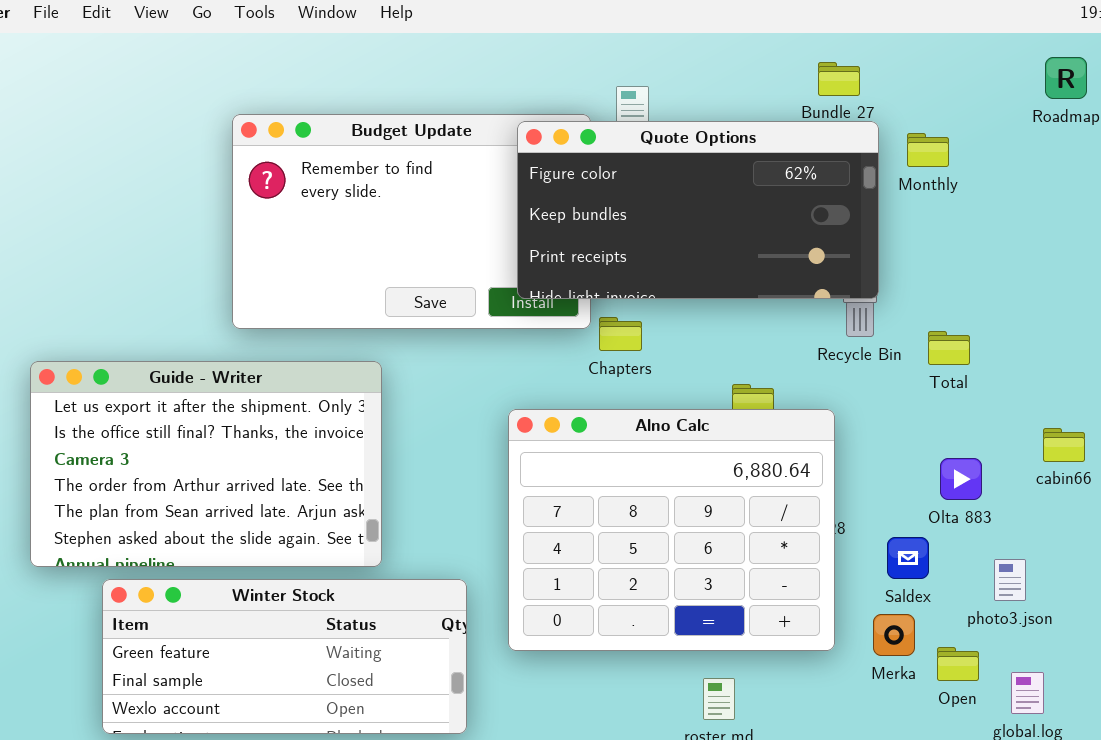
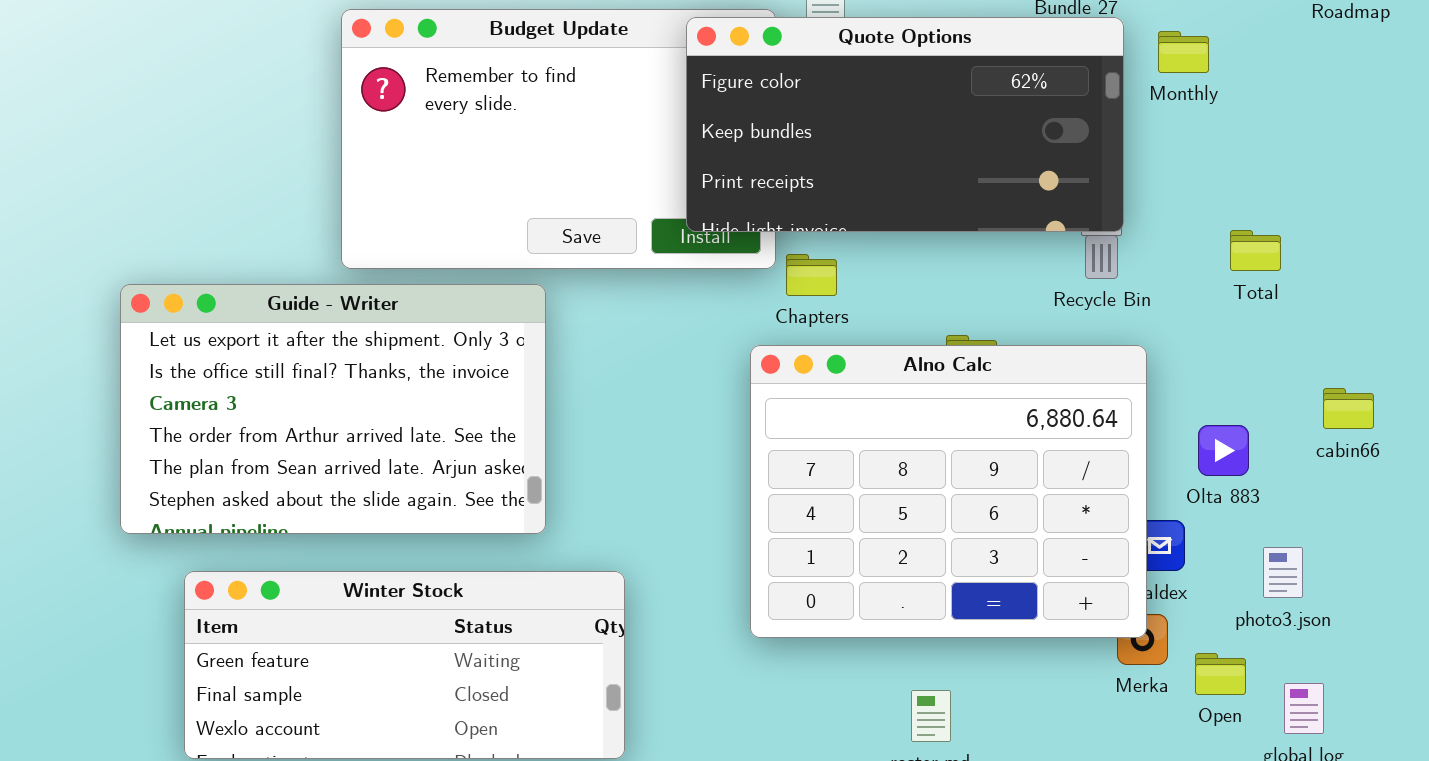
Total: [928,331,970,365] -> [1230,230,1281,271], moved
Guide - Writer: [30,361,382,567] -> [120,284,546,534], moved
Alno Calc: [508,409,835,651] -> [750,345,1147,638], moved

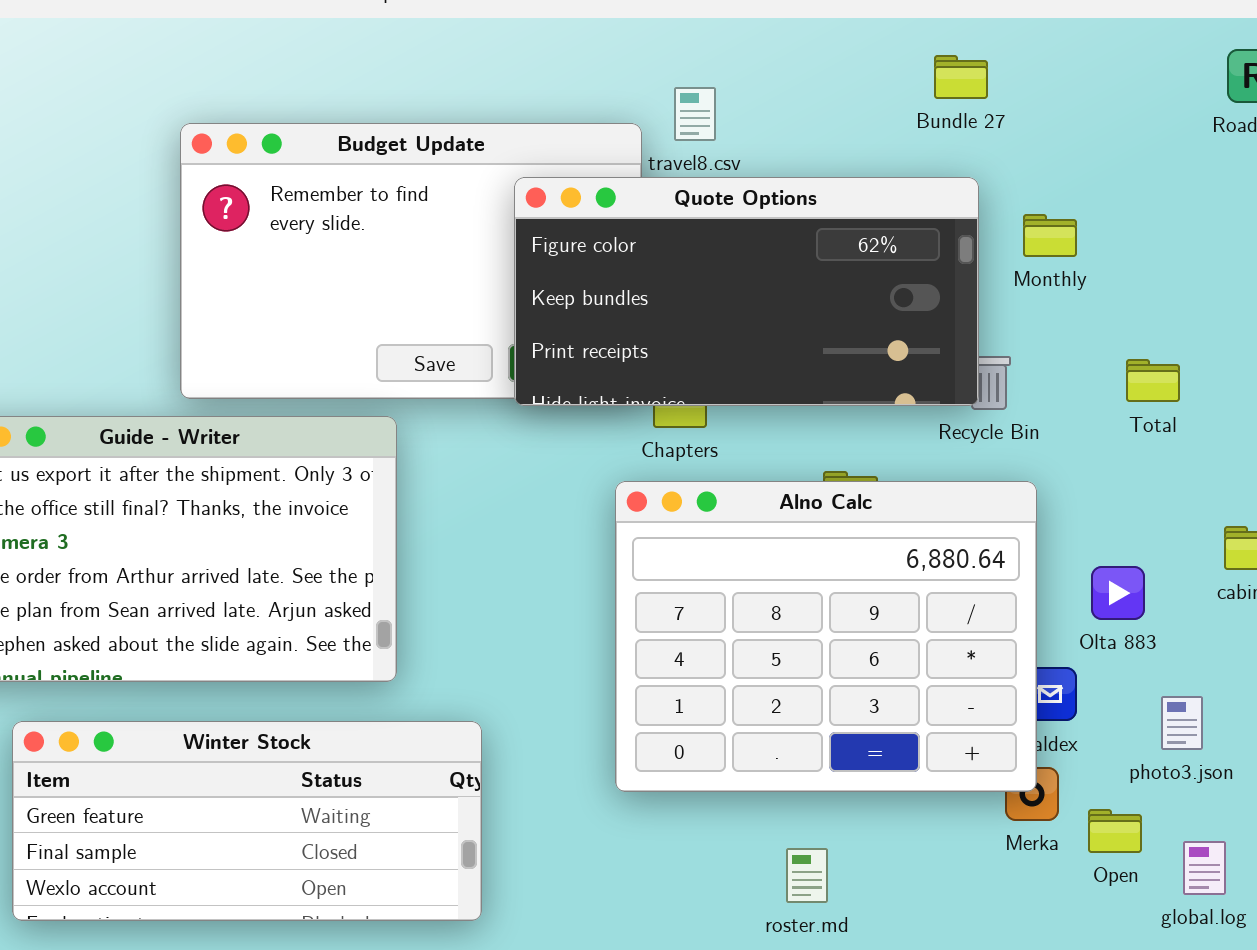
Quote Options: [686,17,1124,232] -> [514,177,979,406], moved
Monthly: [1158,31,1209,73] -> [1023,214,1077,257], moved

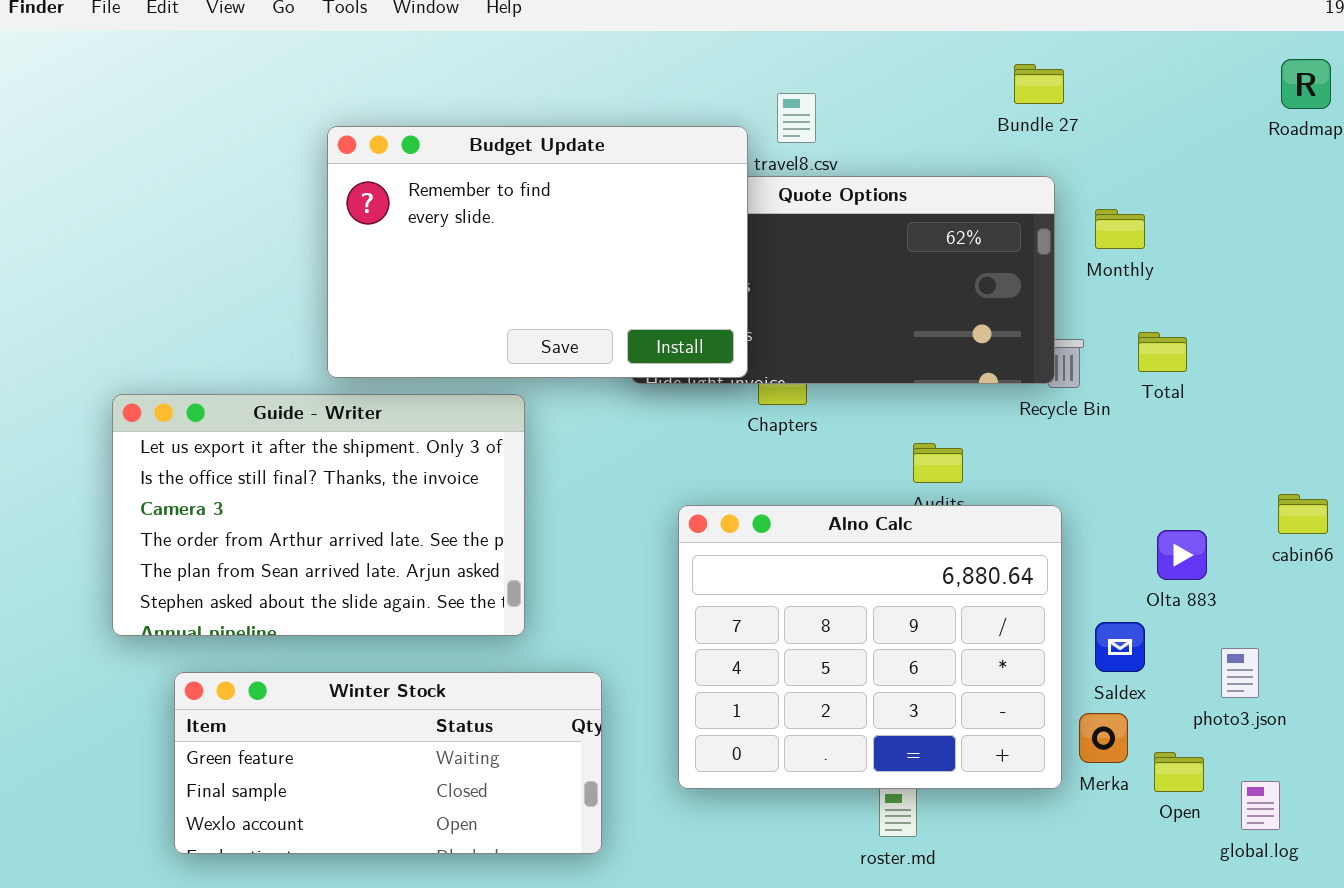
Budget Update: [180,123,642,399] -> [327,126,748,378], raised
Total: [1126,359,1180,402] -> [1138,332,1187,372], moved
Alno Calc: [615,481,1037,792] -> [678,505,1062,789], moved

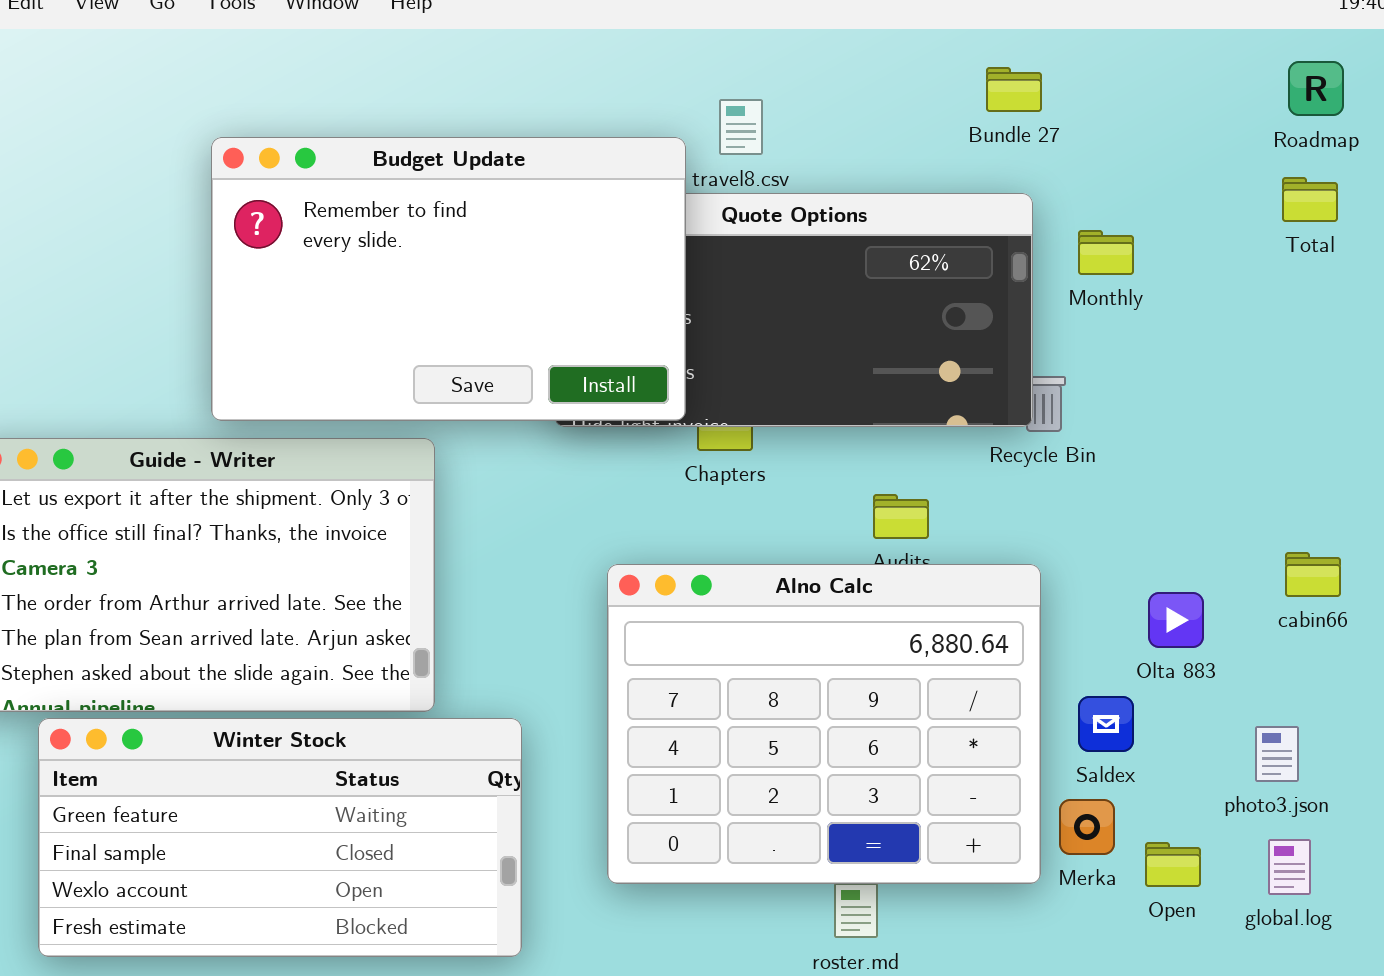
Total: [1138,332,1187,372] -> [1282,177,1338,222], moved
photo3.json: [1221,648,1259,698] -> [1255,726,1299,782], moved
Winter Stock: [174,672,602,854] -> [38,718,522,957], resized
global.log: [1241,781,1280,830] -> [1268,839,1311,895], moved

